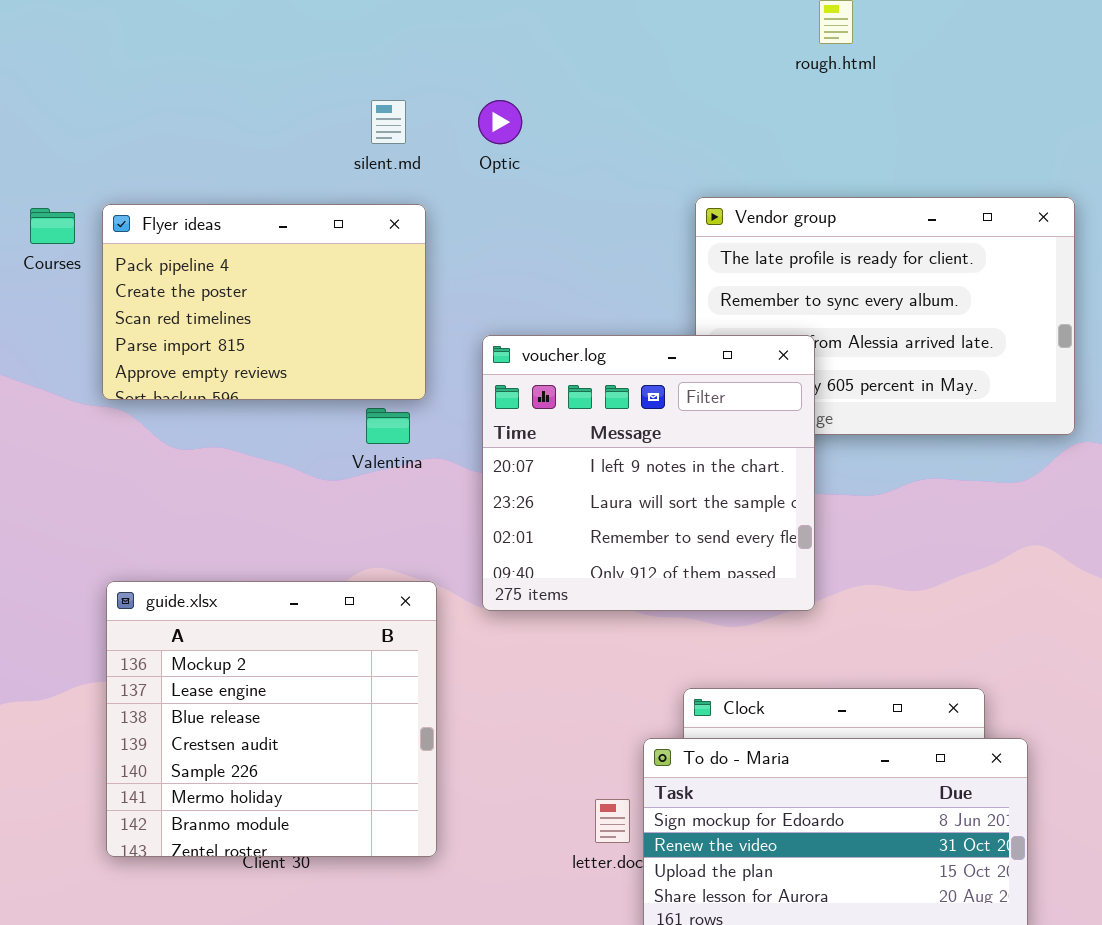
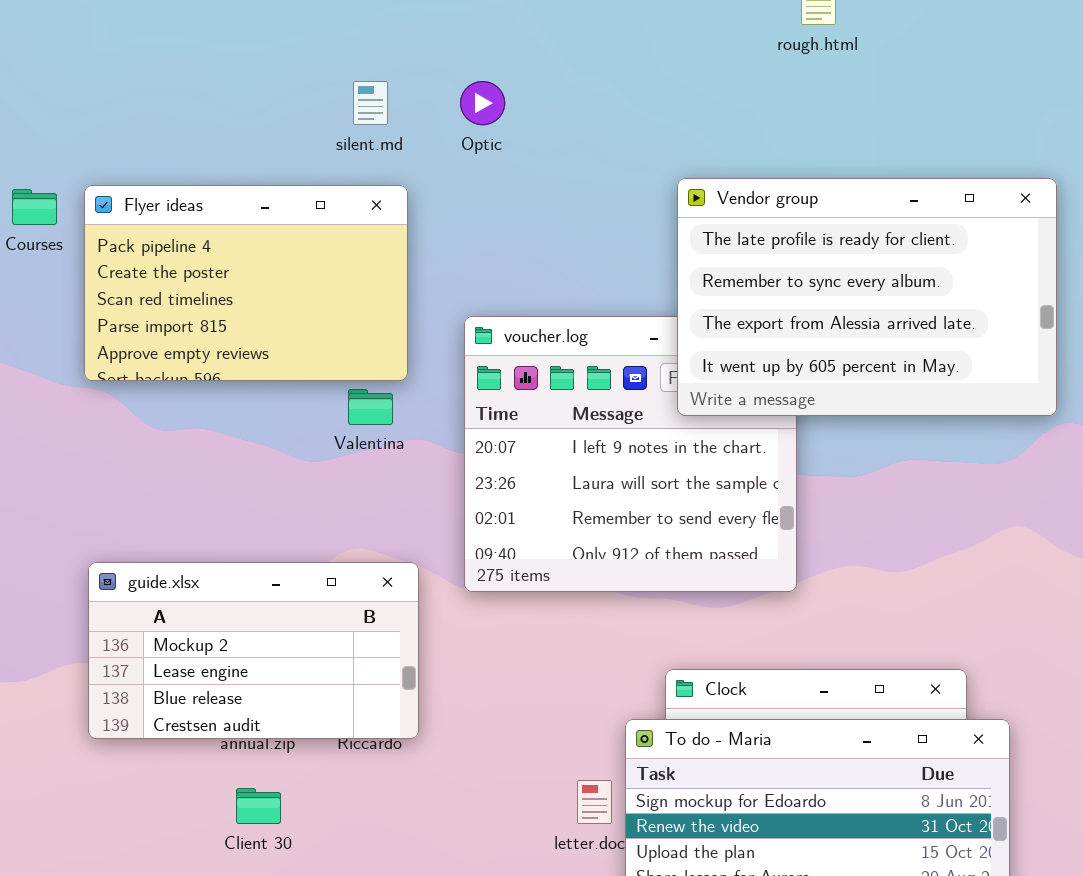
Vendor group: [695,197,1075,435] -> [677,178,1057,416], raised
guide.xlsx: [106,581,437,857] -> [88,562,419,739], resized

